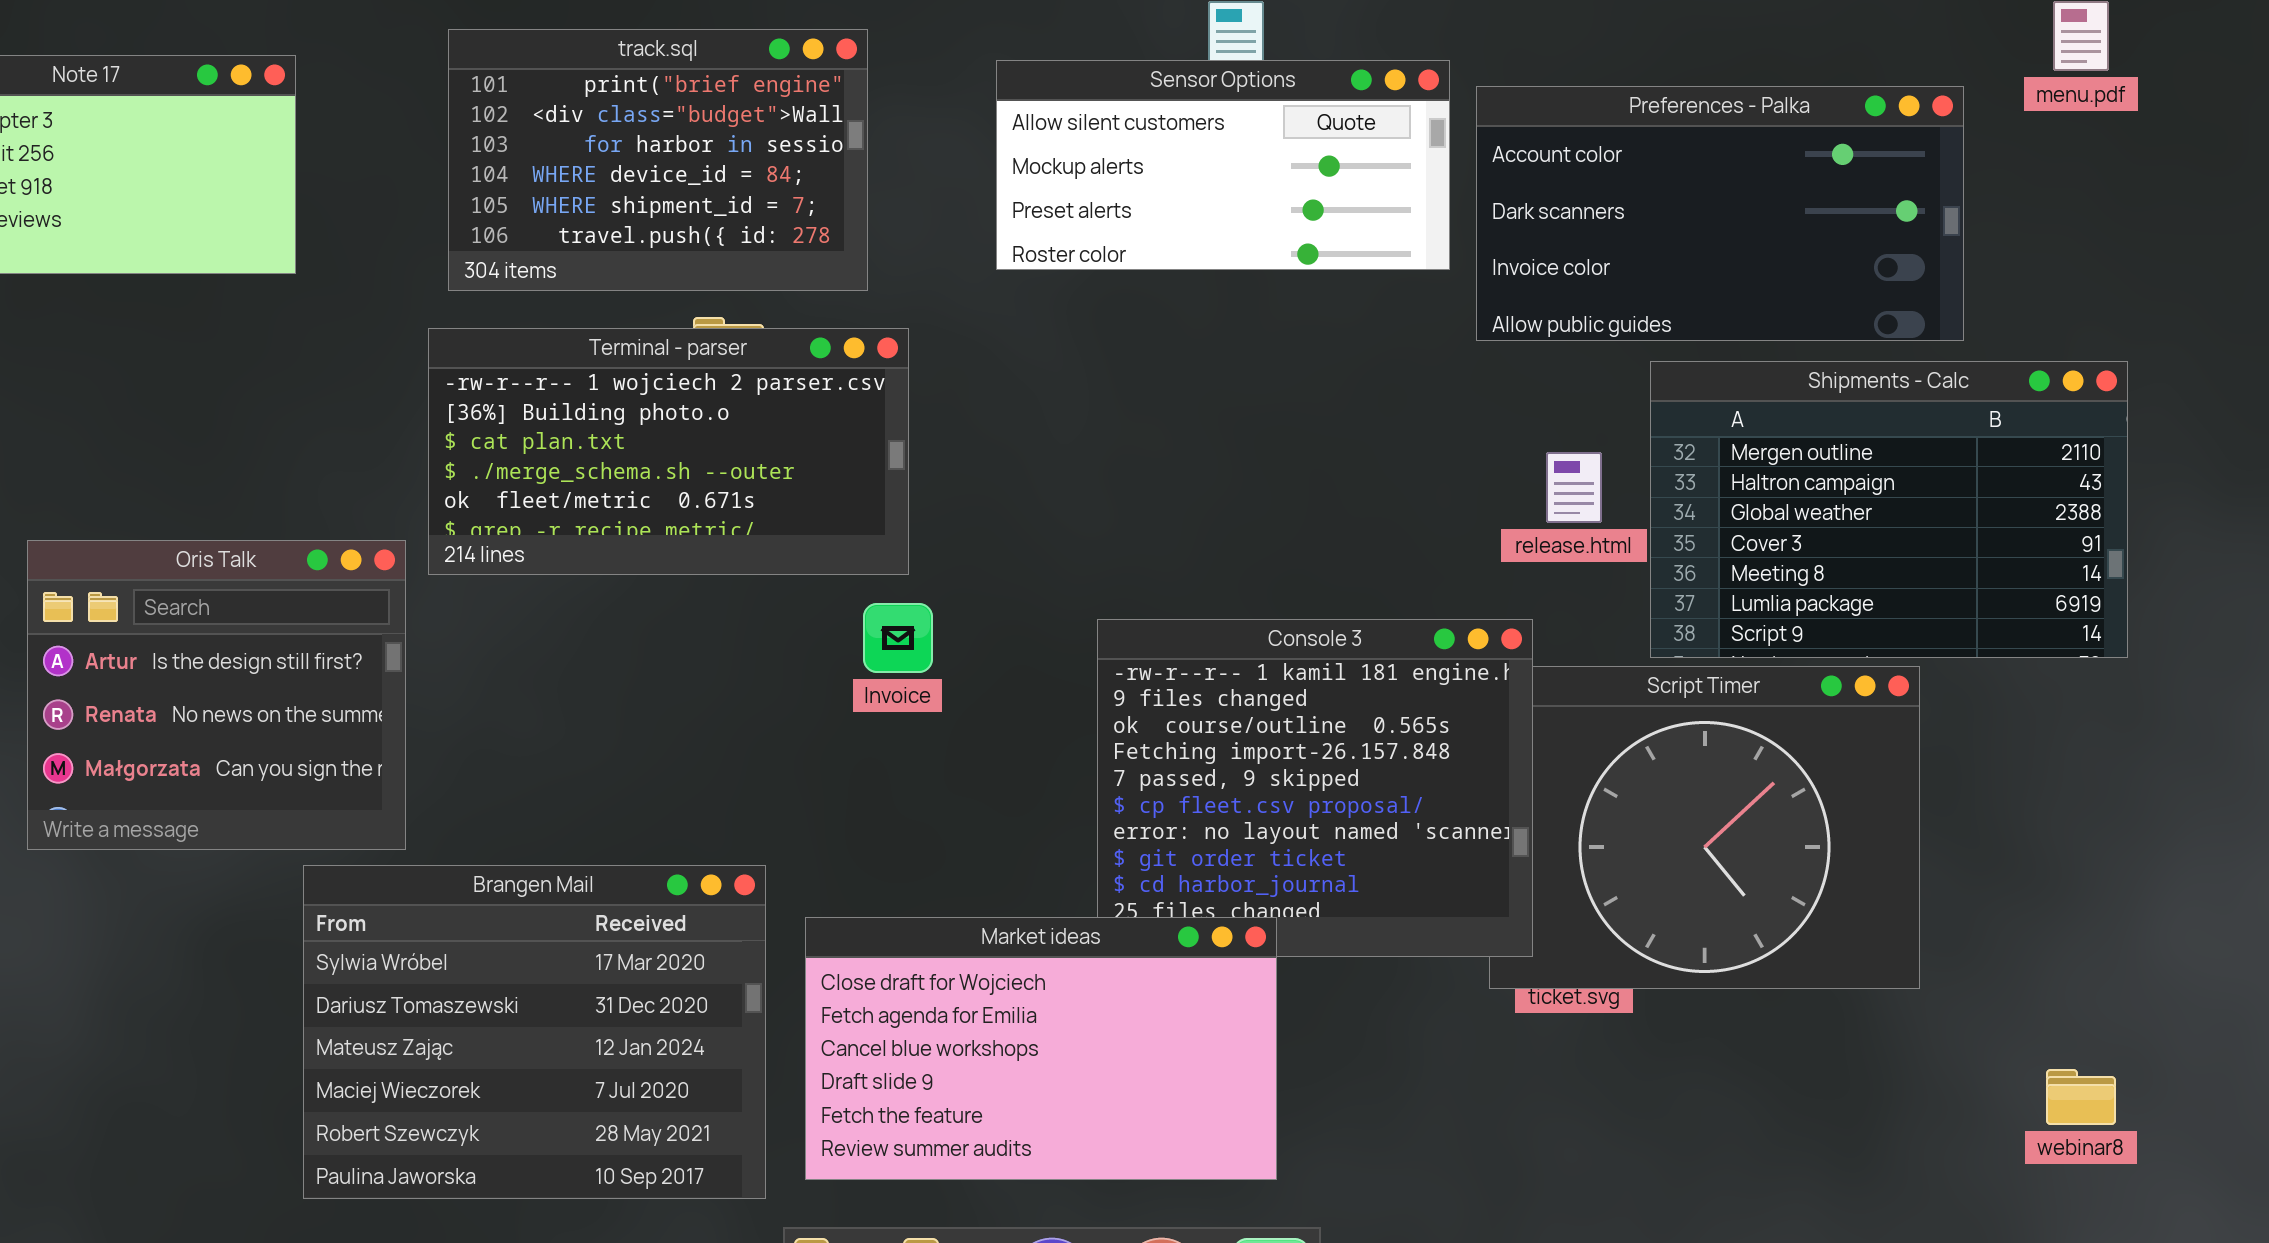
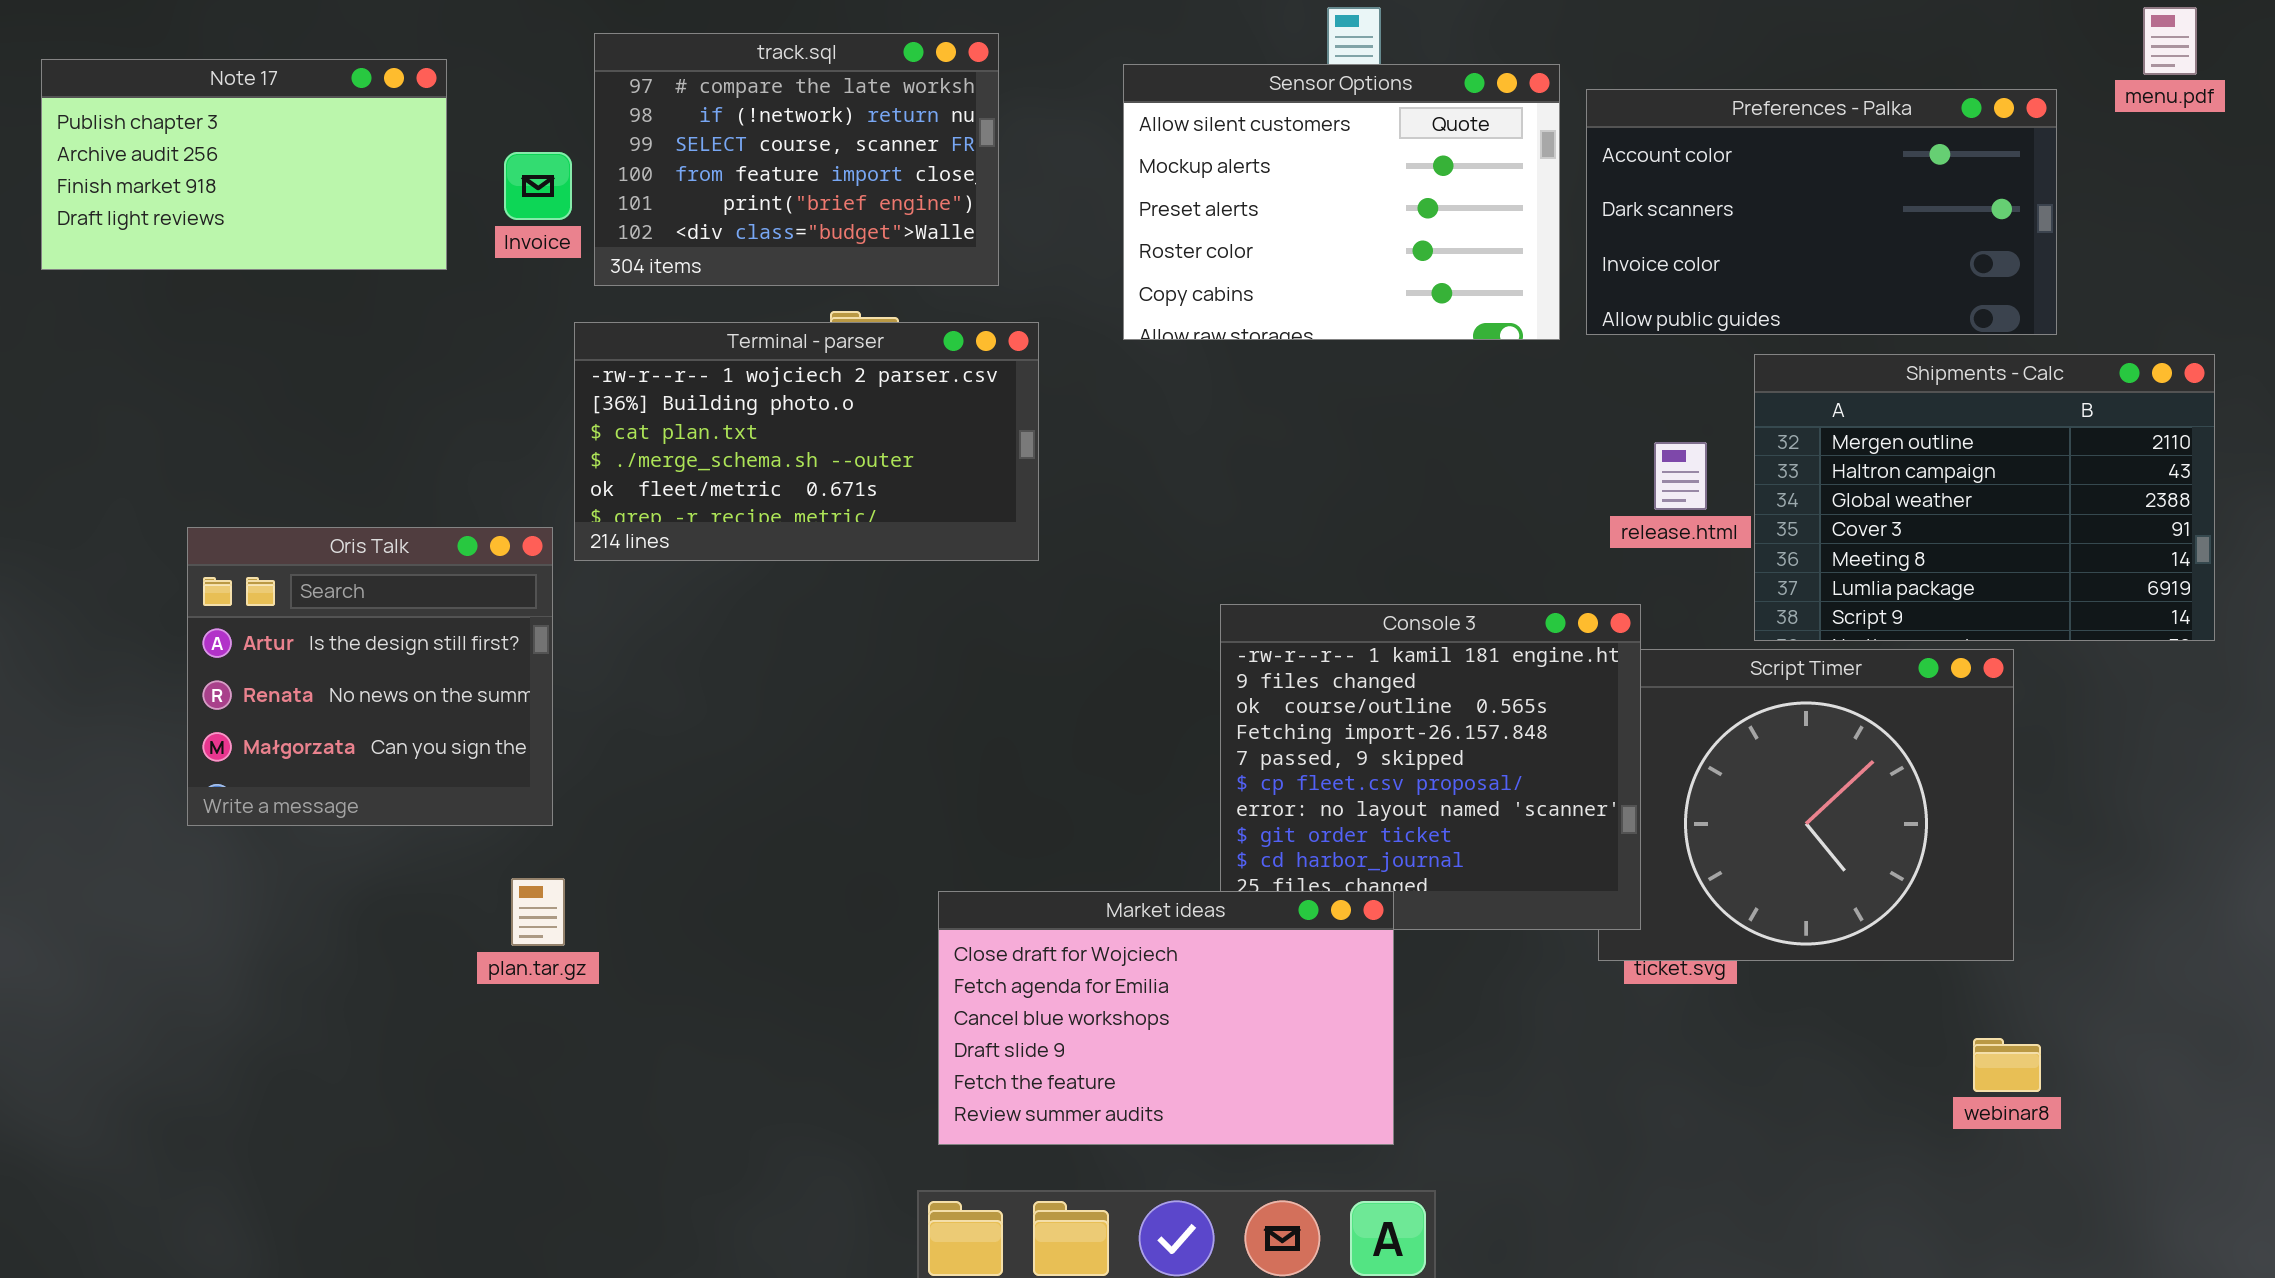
track.sql: [448,29,868,291] -> [594,33,999,286], scrolled up 4 rows
Sensor Options: [996,60,1450,270] -> [1123,64,1560,340], resized
Invoice: [863,603,933,673] -> [504,152,572,220], moved
Brangen Mail: [303,865,766,1199] -> none, closed
webinar8: [2046,1069,2116,1125] -> [1973,1038,2041,1092], moved

